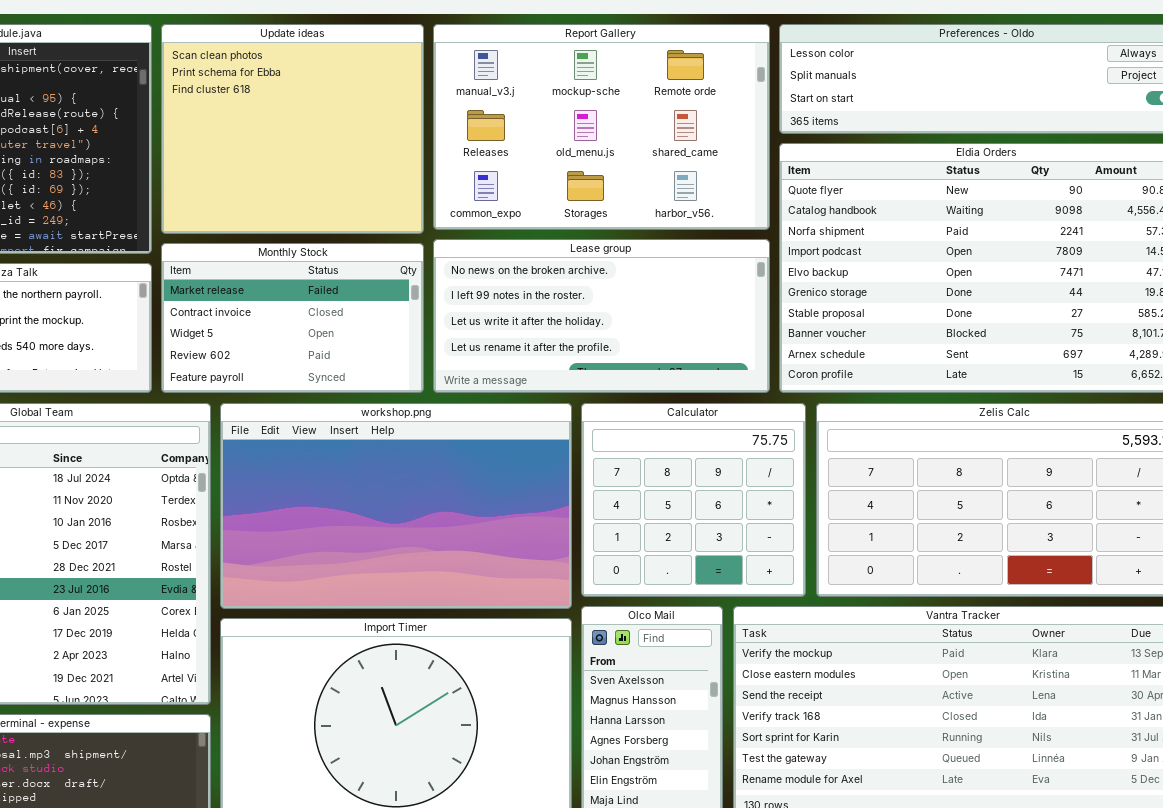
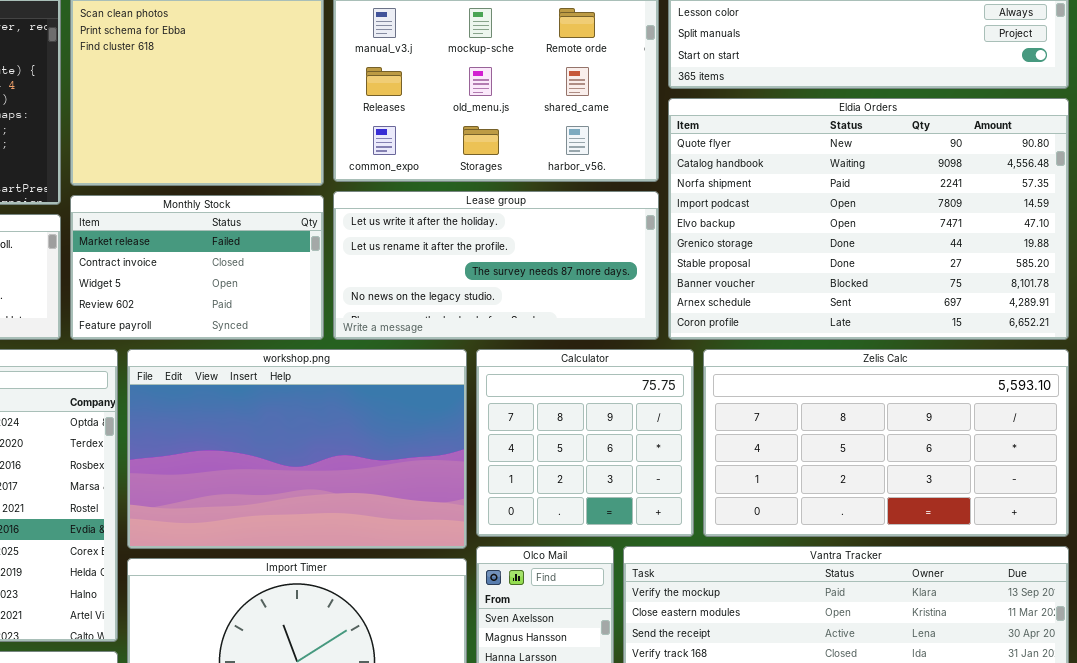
Lease group: [433,239,770,393] -> [333,191,659,340], scrolled down 2 rows

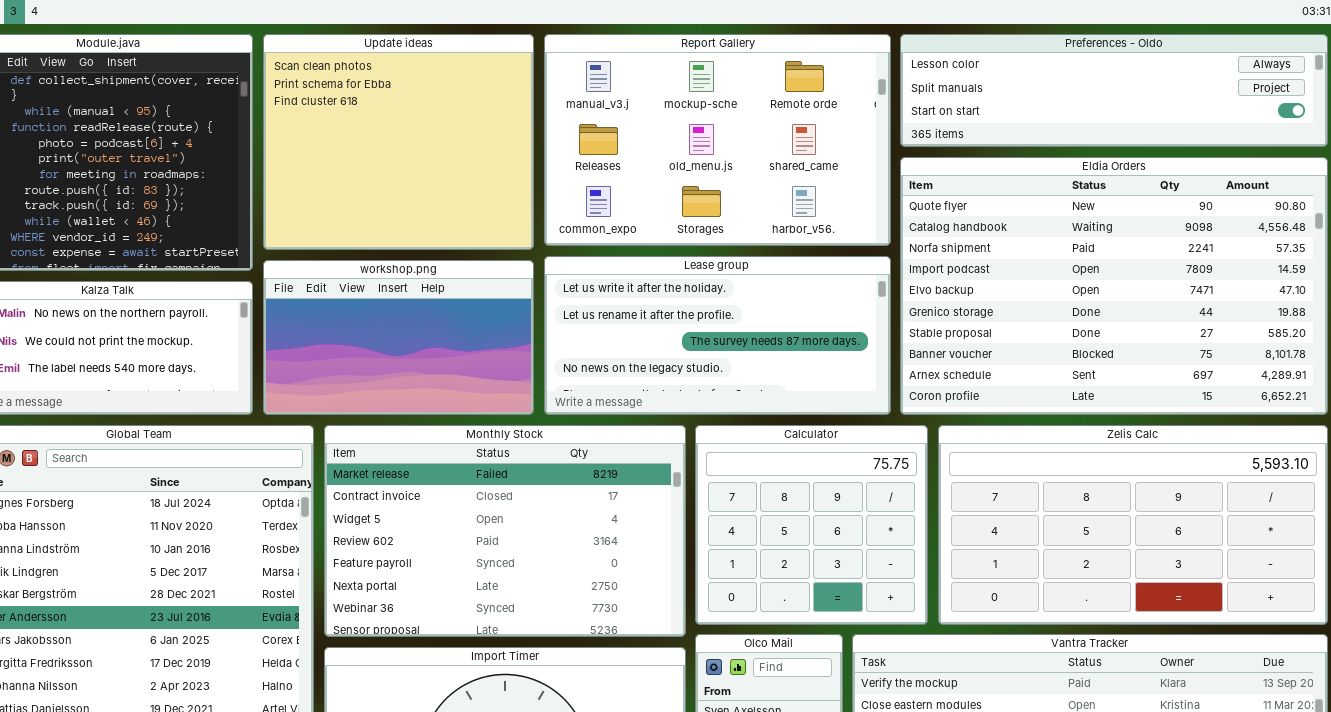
Monthly Stock: [70,195,324,340] -> [324,425,686,637], moved, resized
workshop.png: [127,349,467,549] -> [263,260,534,415], moved, resized

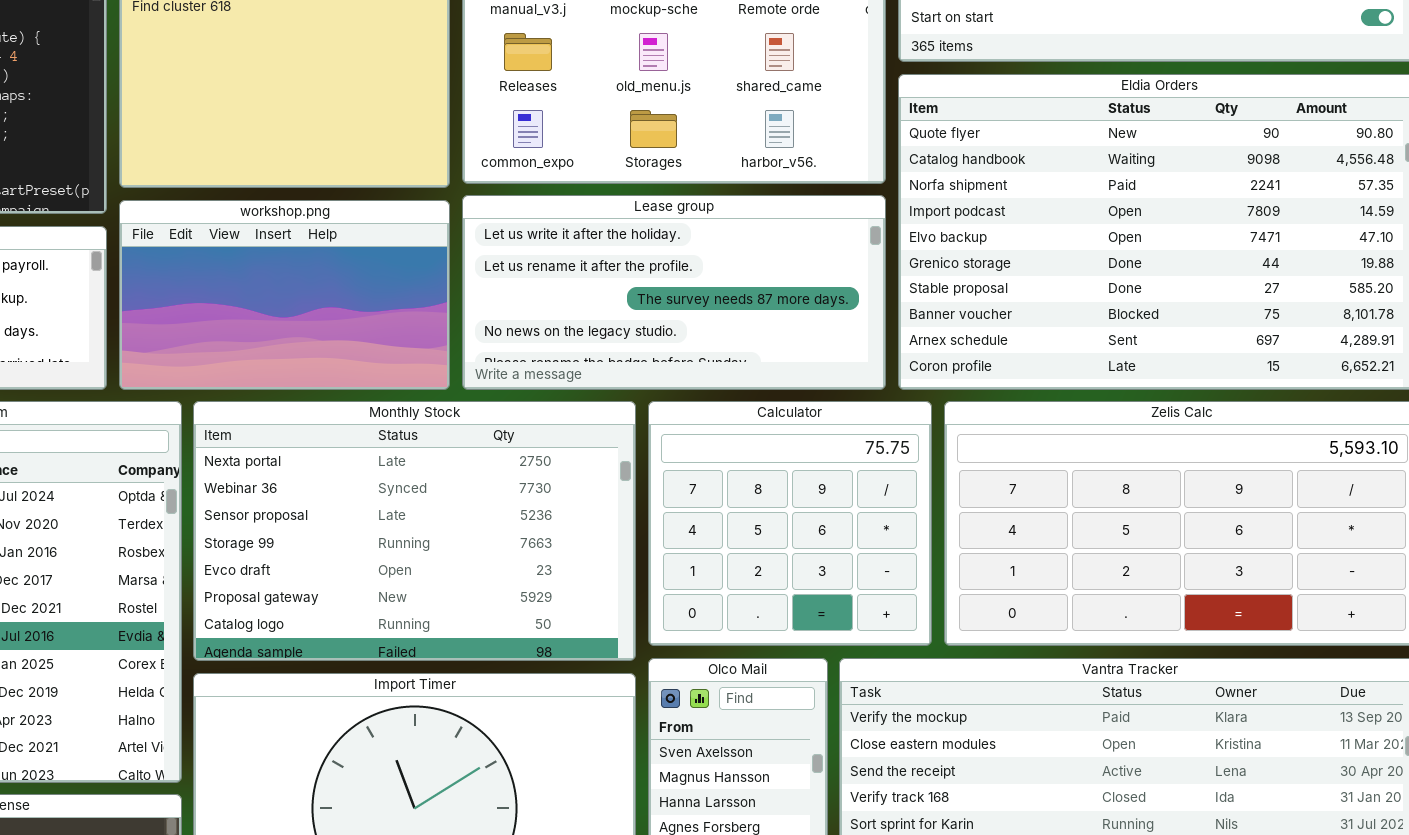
Monthly Stock: [324,425,686,637] -> [193,401,636,661], scrolled down 5 rows

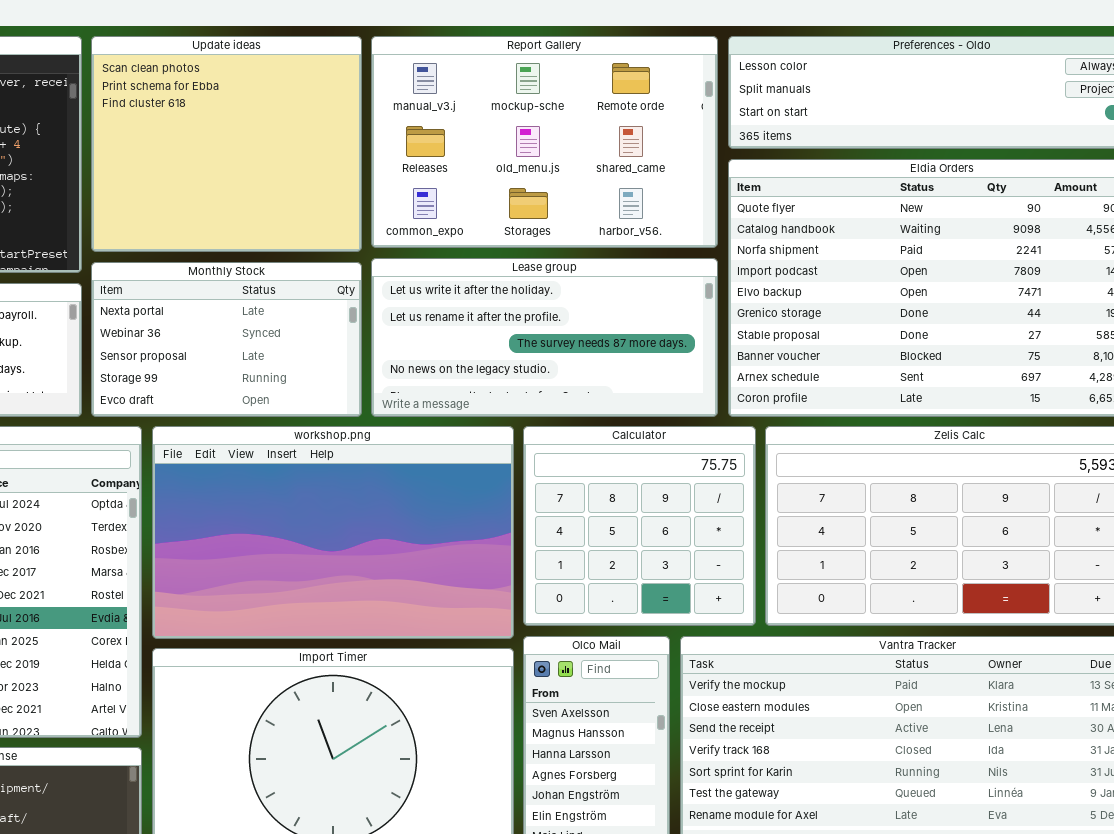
workshop.png: [119,200,450,390] -> [152,426,514,639], moved, resized
Monthly Stock: [193,401,636,661] -> [91,262,362,417], moved, resized

